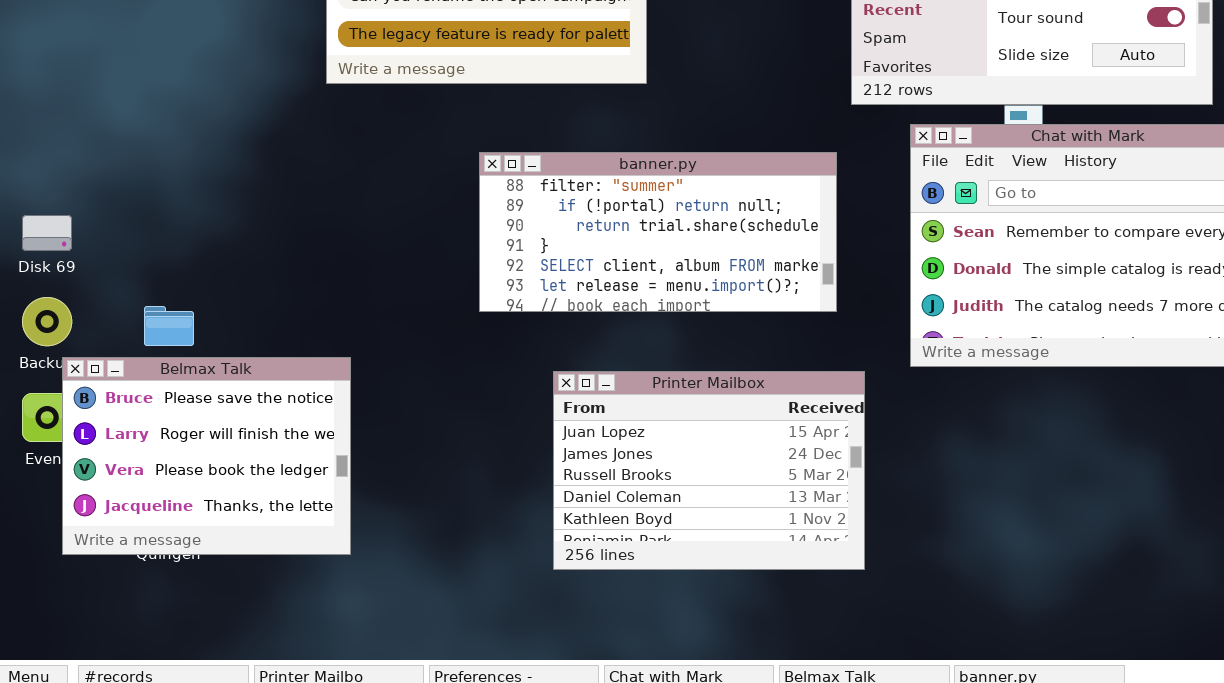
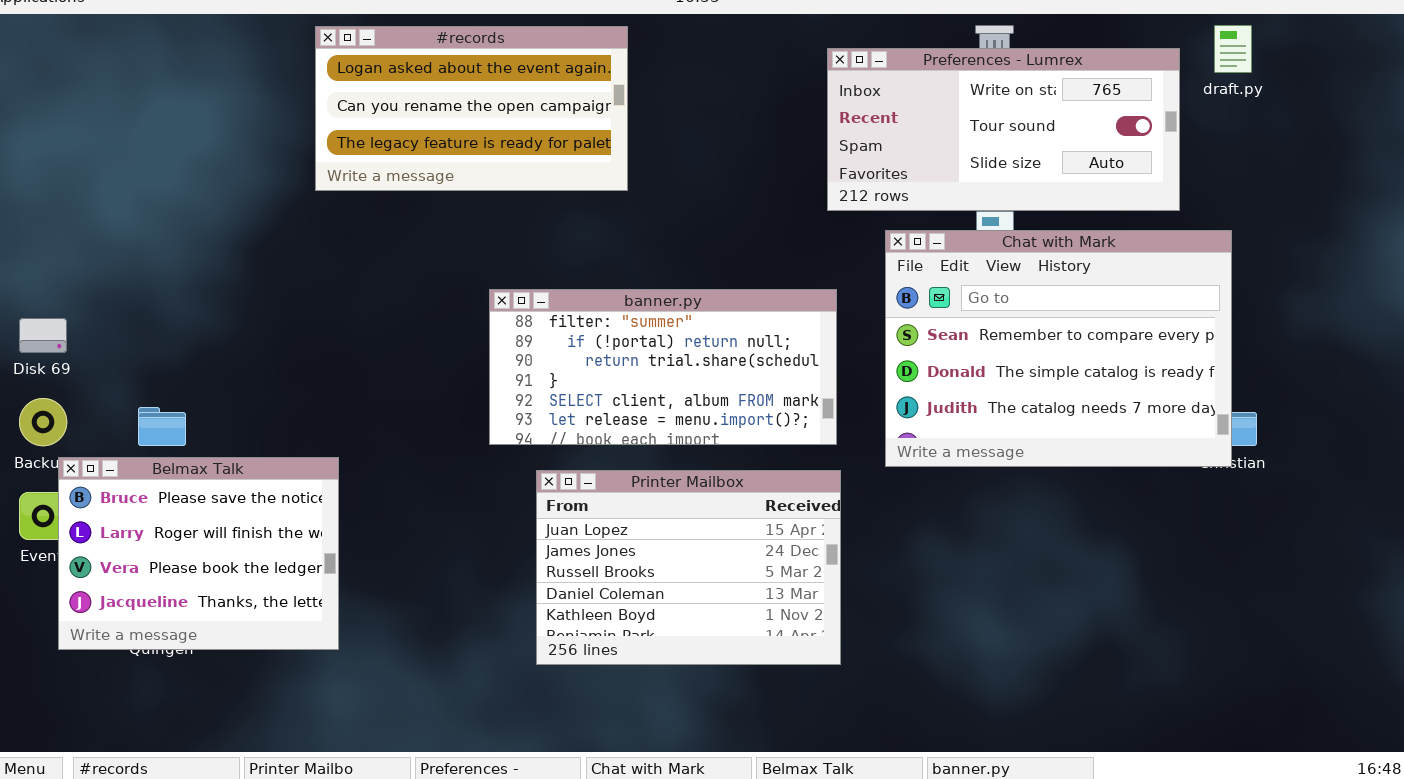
banner.py: [479,152,837,312] -> [489,289,837,445], moved

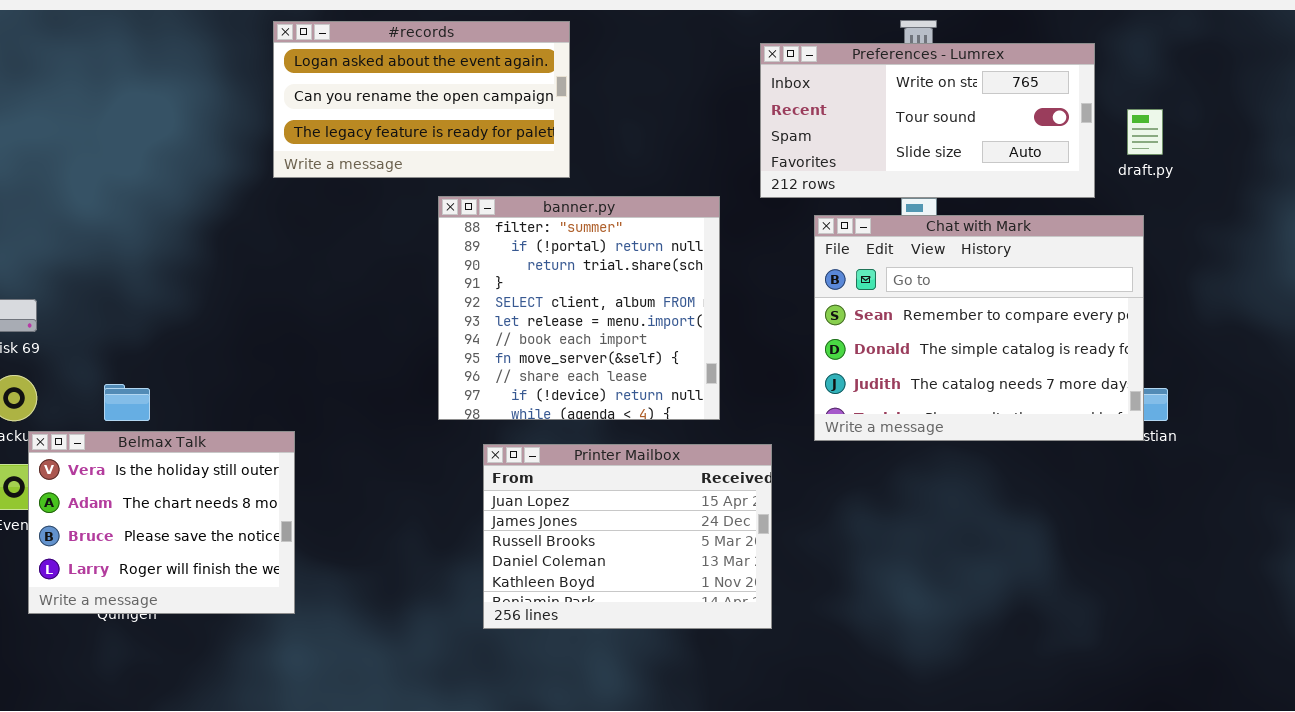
draft.py: [1214,25,1252,73] -> [1127,109,1163,155], moved
banner.py: [489,289,837,445] -> [438,196,720,420], resized
Belmax Talk: [58,457,339,650] -> [28,431,295,614], scrolled up 2 rows

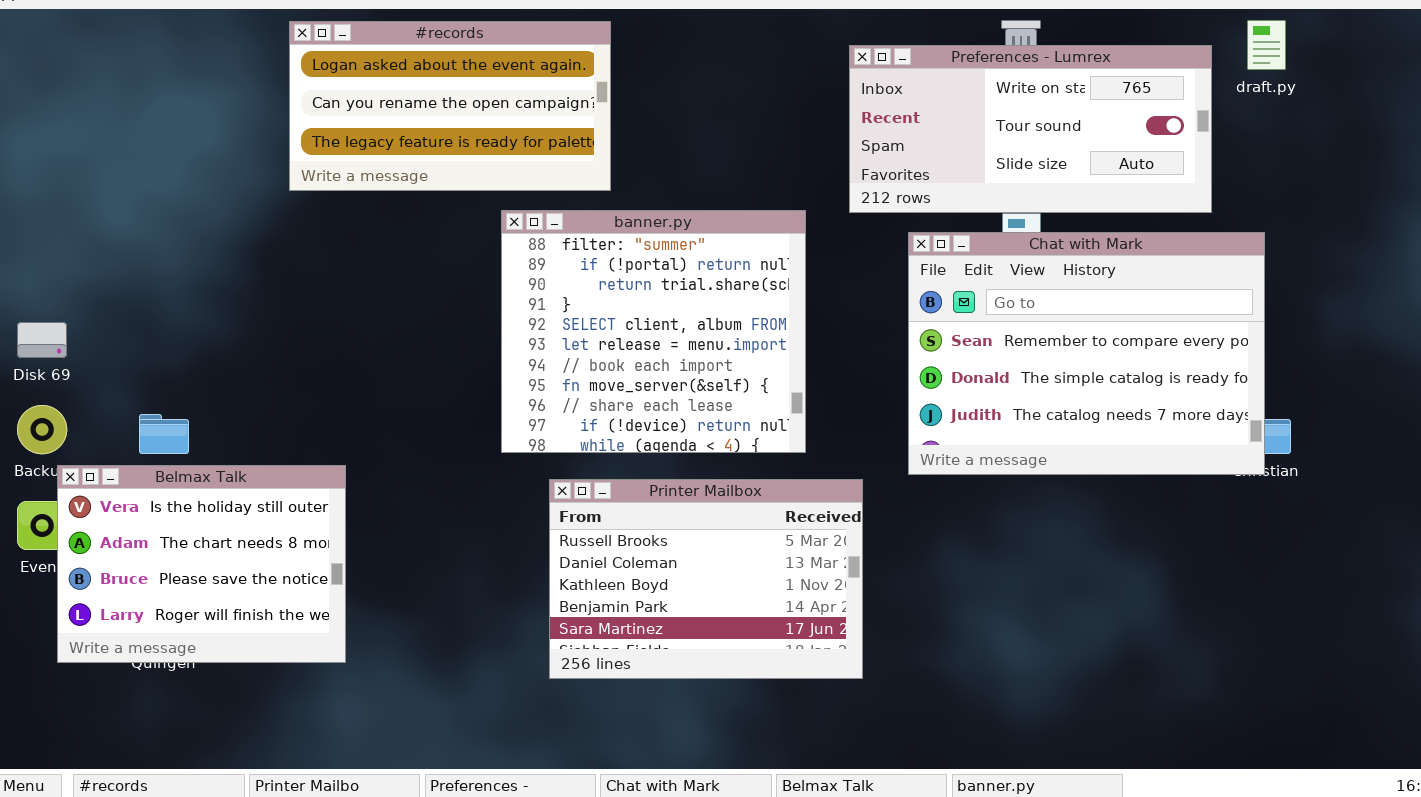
#records: [273,21,570,178] -> [289,21,611,191], moved
draft.py: [1127,109,1163,155] -> [1247,20,1286,70], moved
Printer Mailbox: [483,444,772,629] -> [549,479,863,679], scrolled down 2 rows

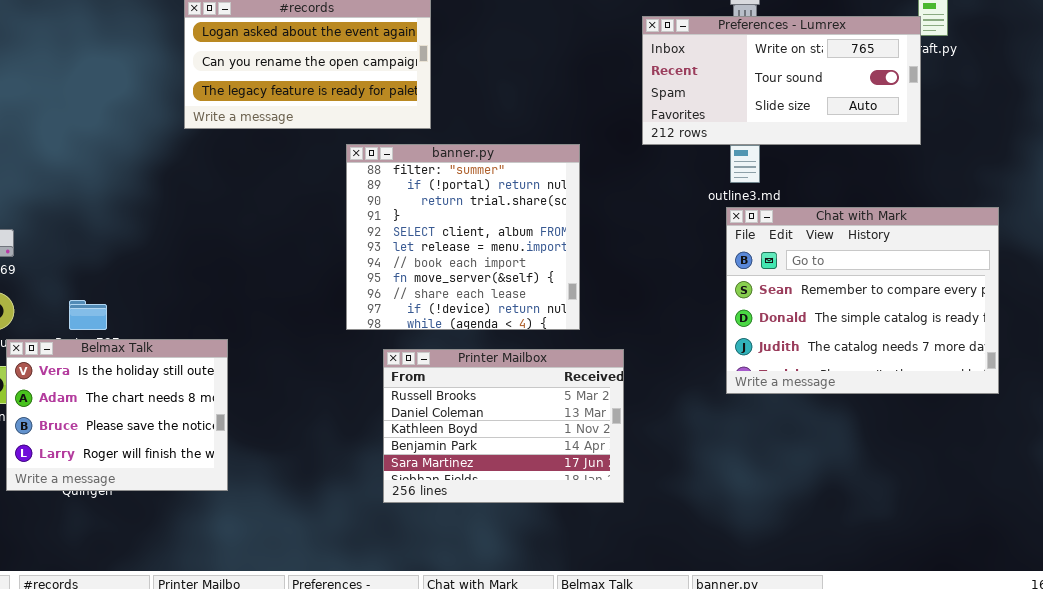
Preferences - Lumrex: [849,45,1212,213] -> [642,16,921,145], moved
Chat with Mark: [908,232,1265,475] -> [726,207,999,394], moved

